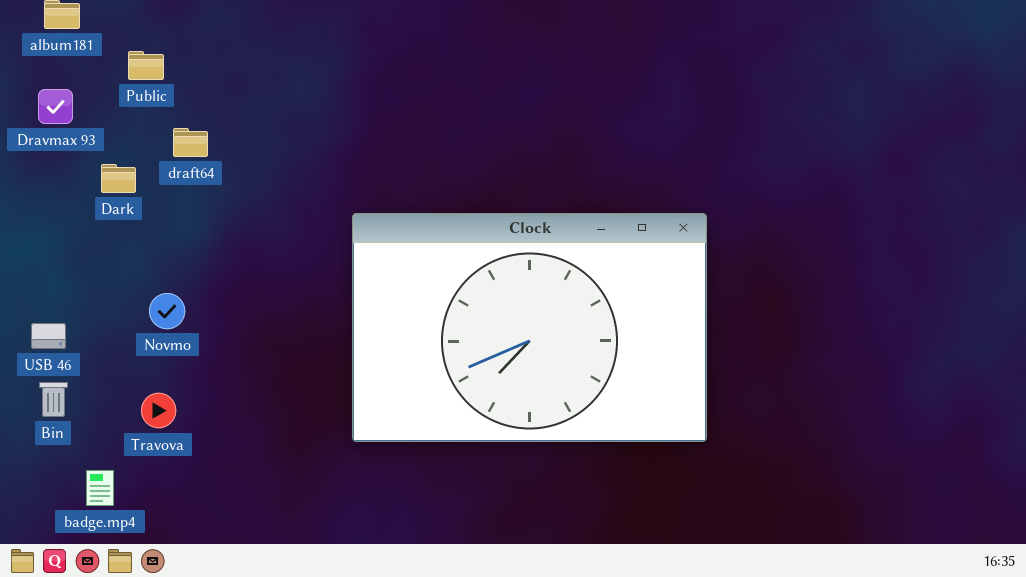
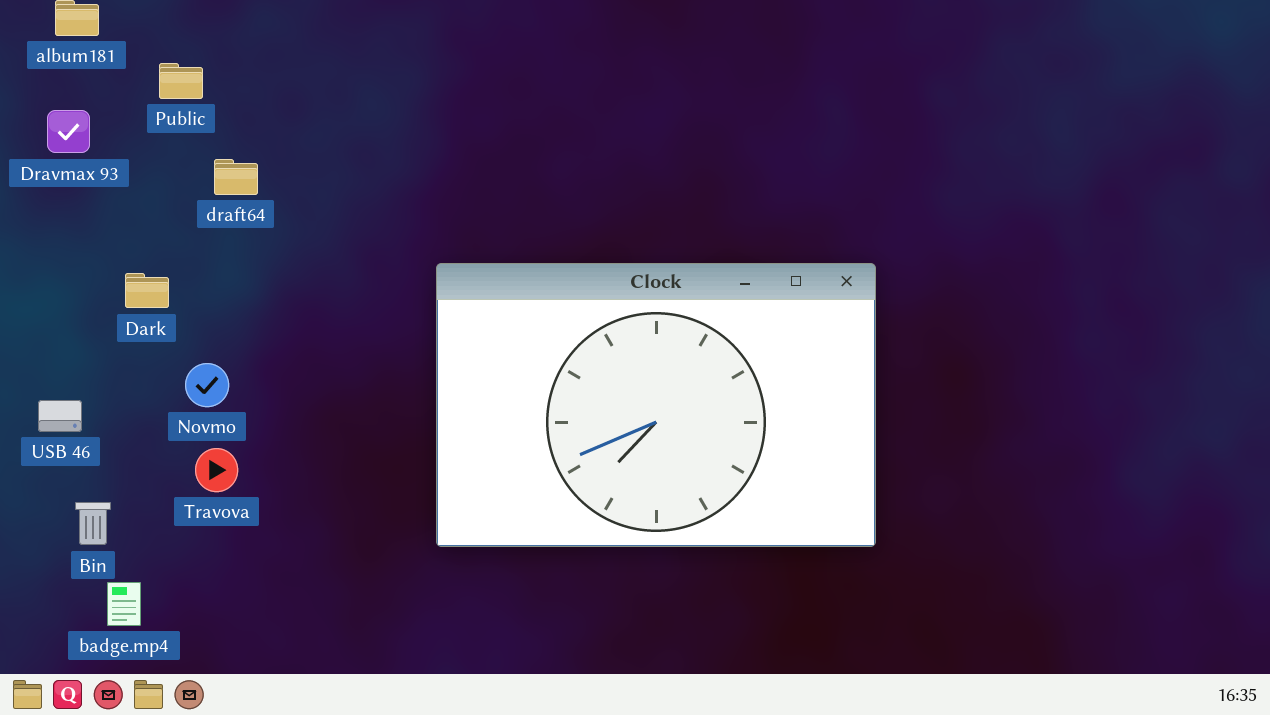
Dark: [101,164,136,193] -> [125,273,169,308], moved
Bin: [39,382,68,417] -> [75,502,111,545], moved
Travova: [141,393,176,428] -> [195,448,238,492], moved

